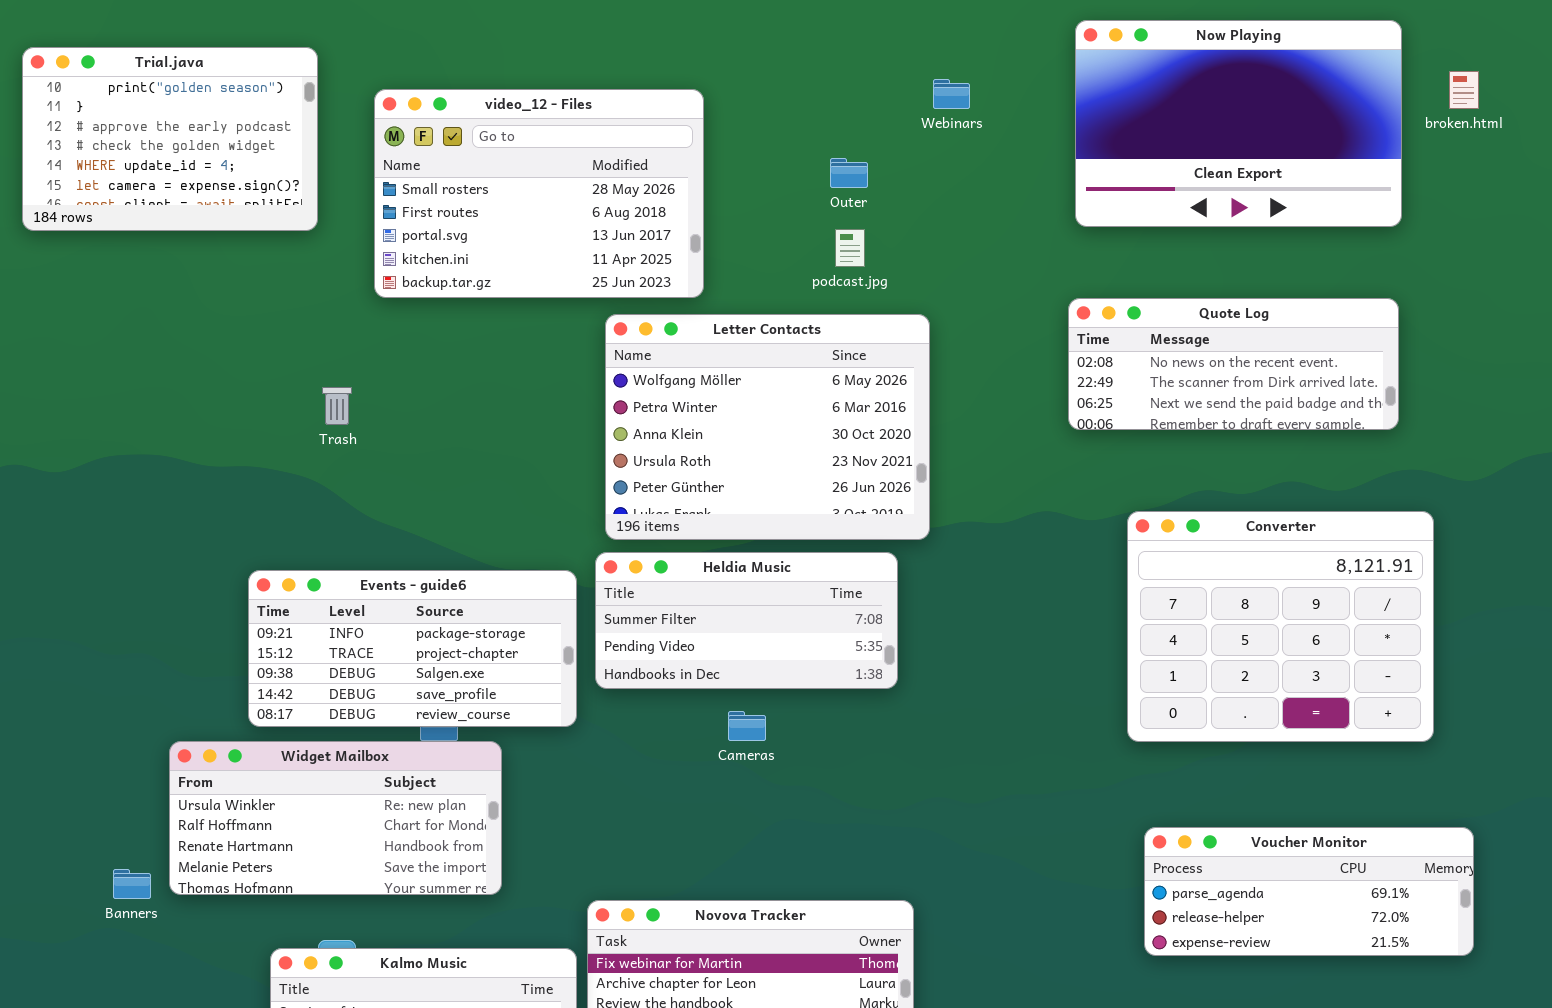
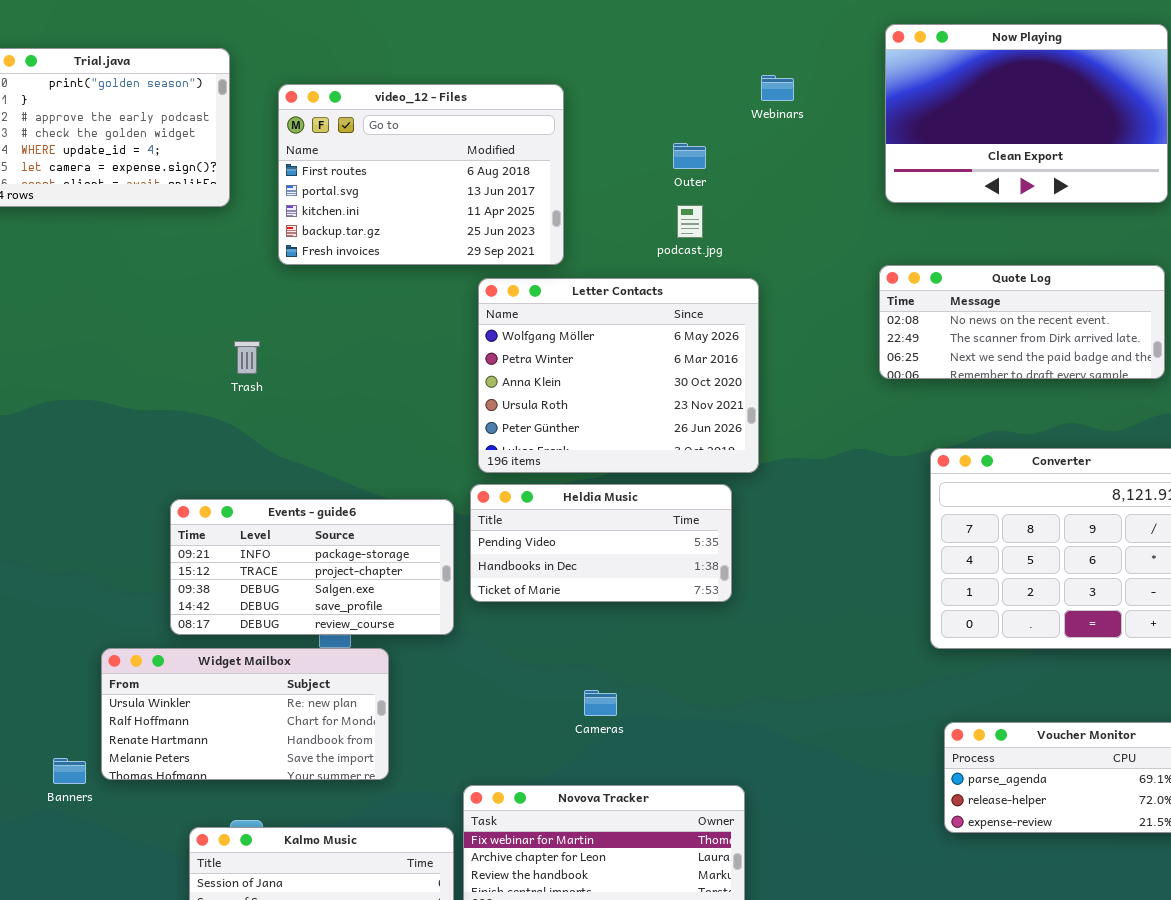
video_12 - Files: [374,89,704,298] -> [278,84,564,265], scrolled down 1 row
Heldia Music: [595,552,898,689] -> [470,484,732,602], scrolled down 1 row
Cameras: [728,711,766,741] -> [584,690,617,716], moved

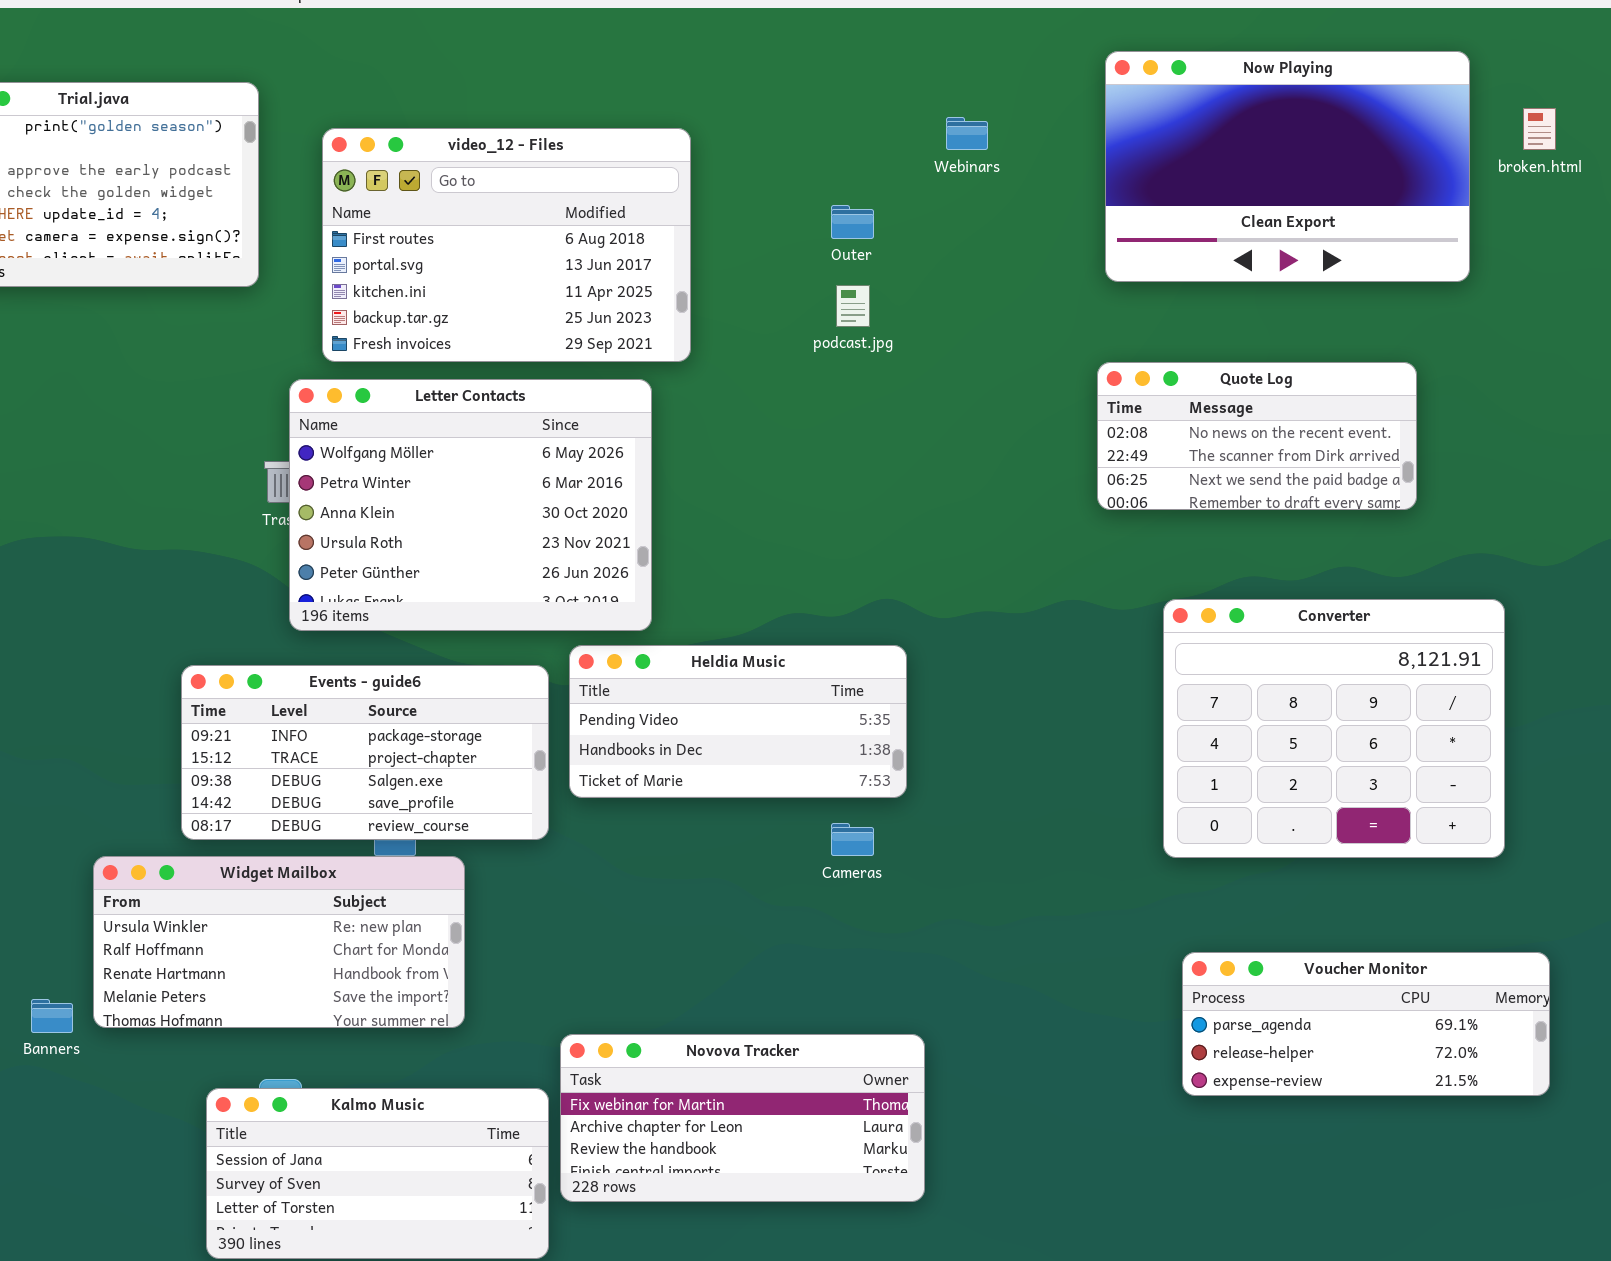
Quote Log: [879,265,1165,379] -> [1097,362,1417,510], resized
Letter Contacts: [478,278,759,473] -> [289,379,652,631], moved
Cameras: [584,690,617,716] -> [831,823,874,856], moved

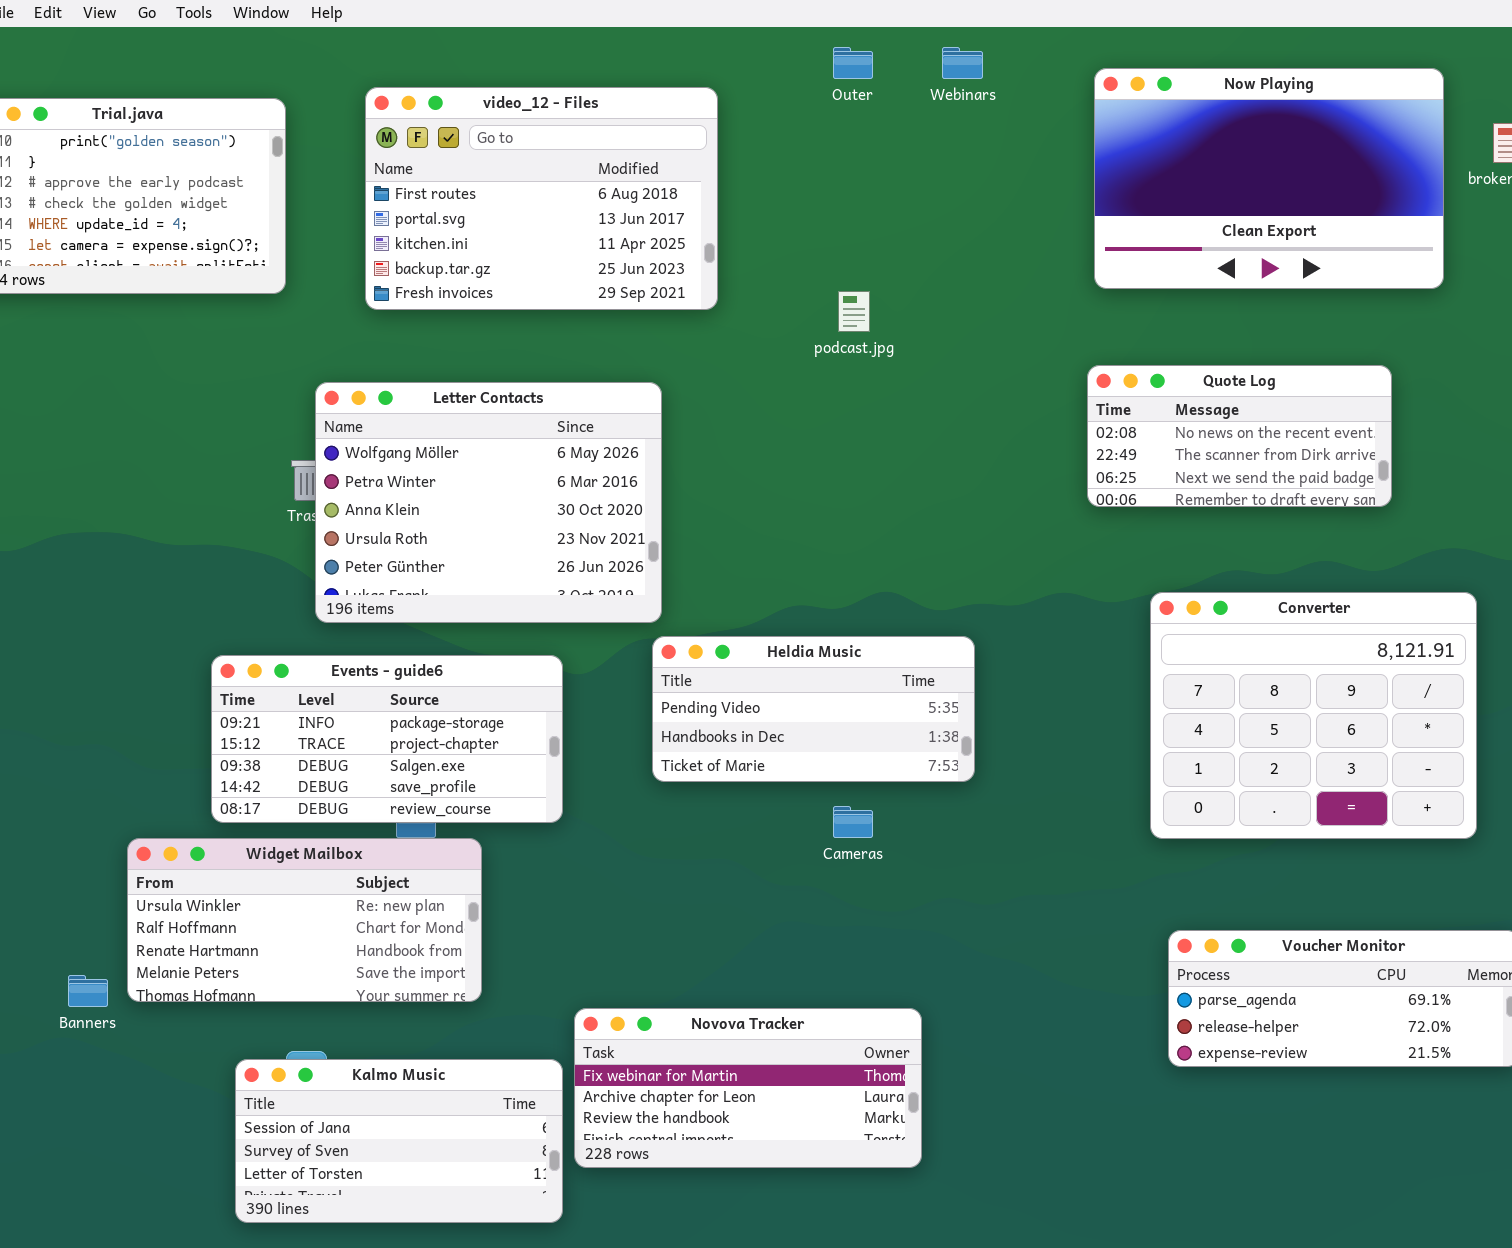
Webinars: [946,117,988,150] -> [942,47,983,79], moved
video_12 - Files: [322,128,691,362] -> [365,87,718,310], moved
Outer: [831,205,874,239] -> [833,47,873,79], moved
Heldia Music: [569,645,907,798] -> [652,636,975,782], moved

